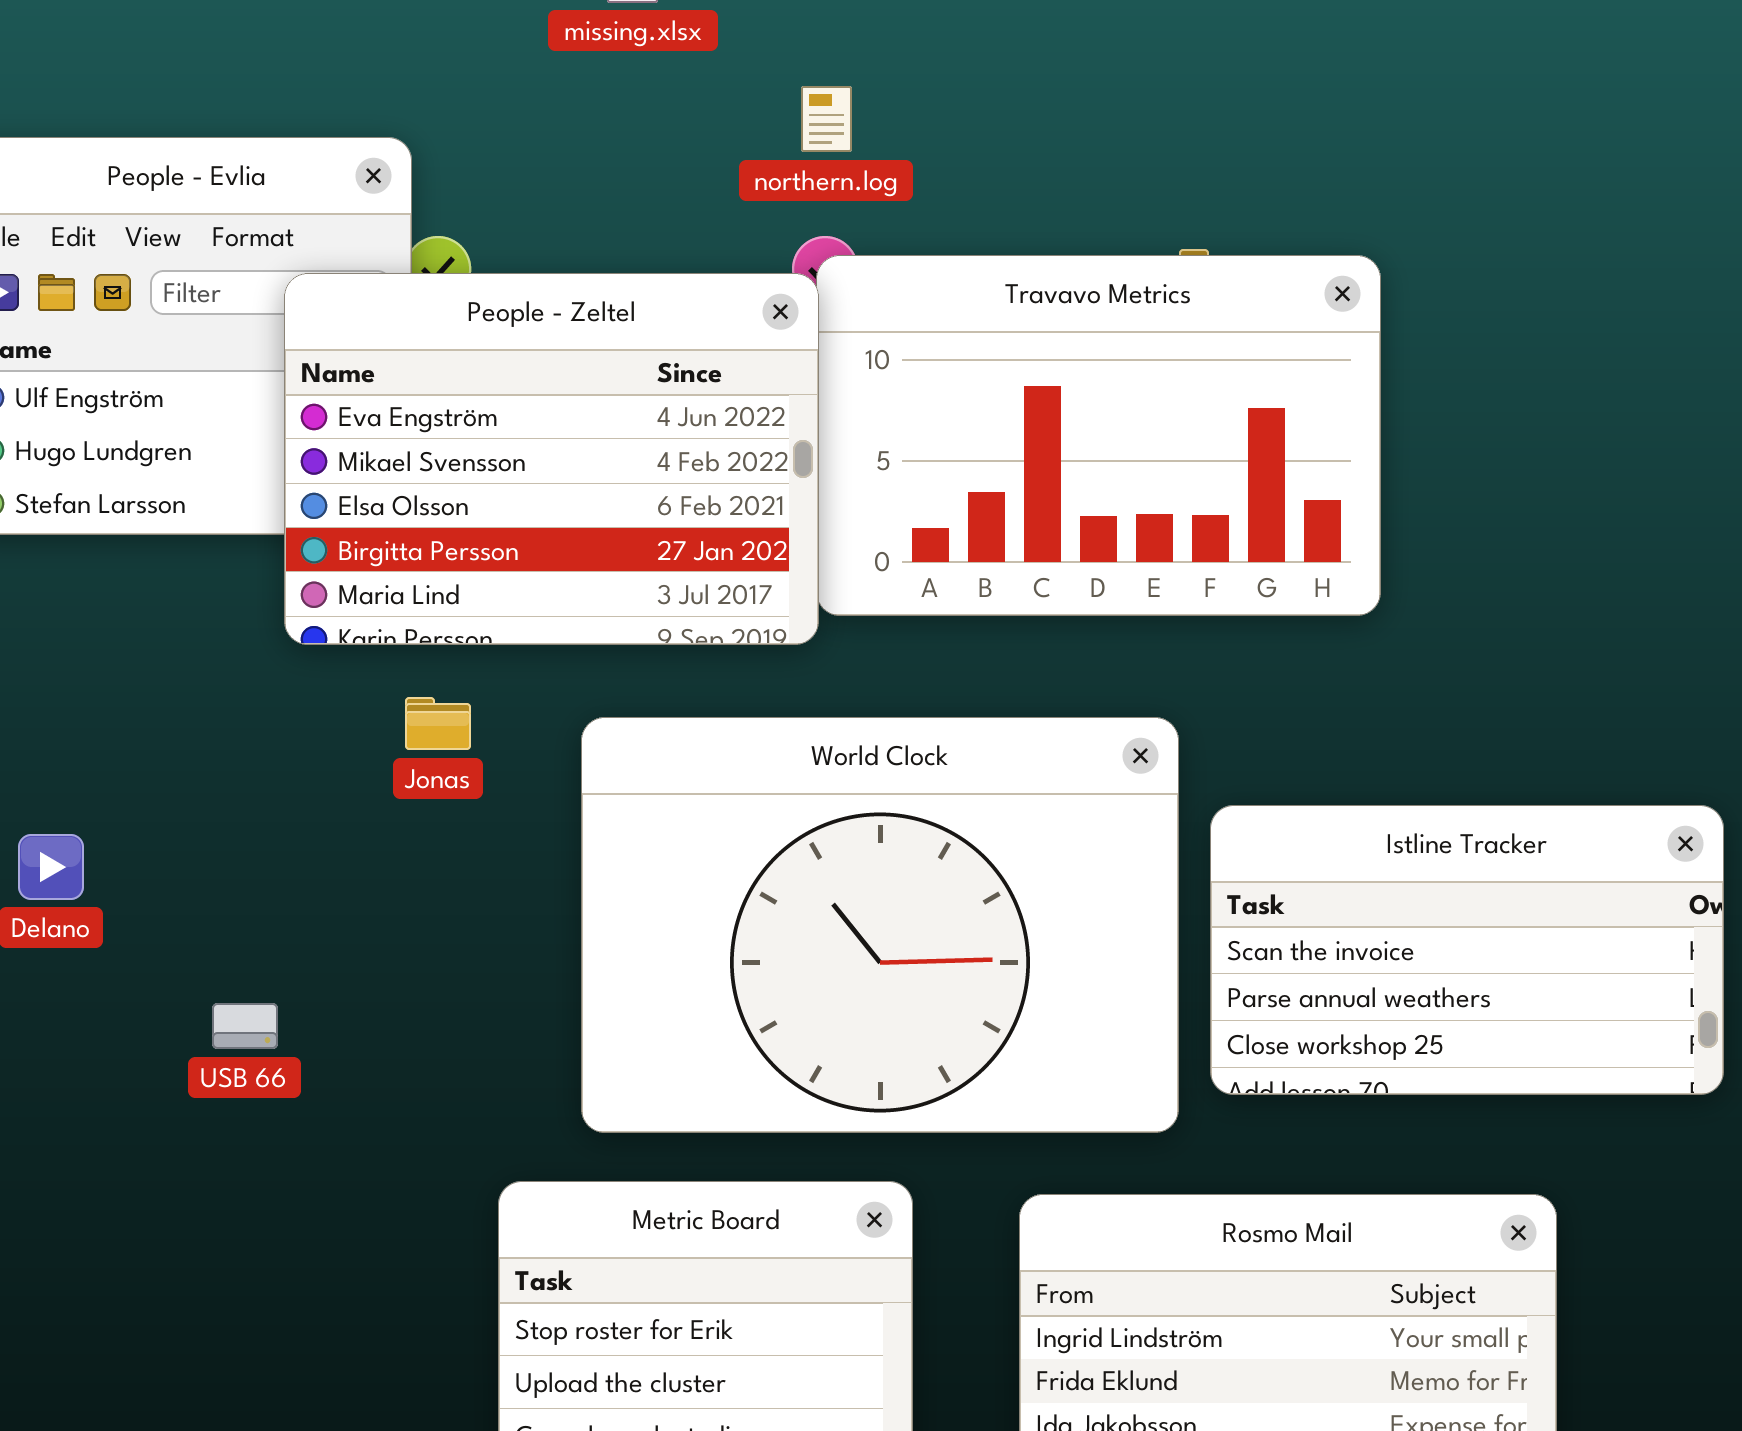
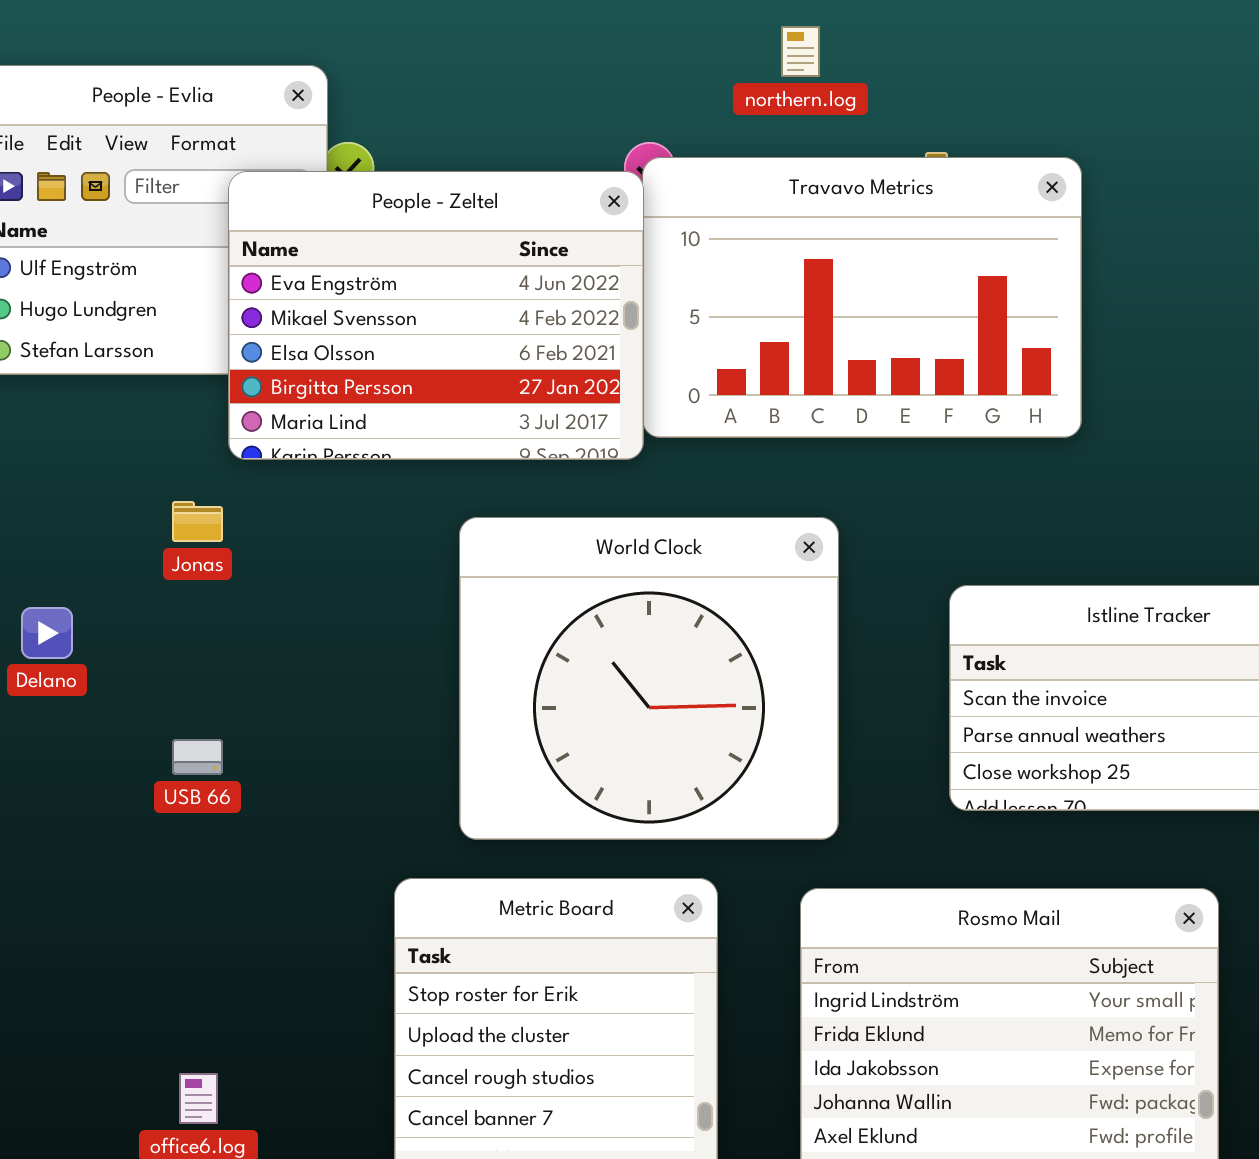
northern.log: [801,86,852,152] -> [781,26,820,77], moved
Jonas: [405,697,471,750] -> [172,501,223,542], moved
World Clock: [581,717,1179,1133] -> [459,517,839,840], resized

